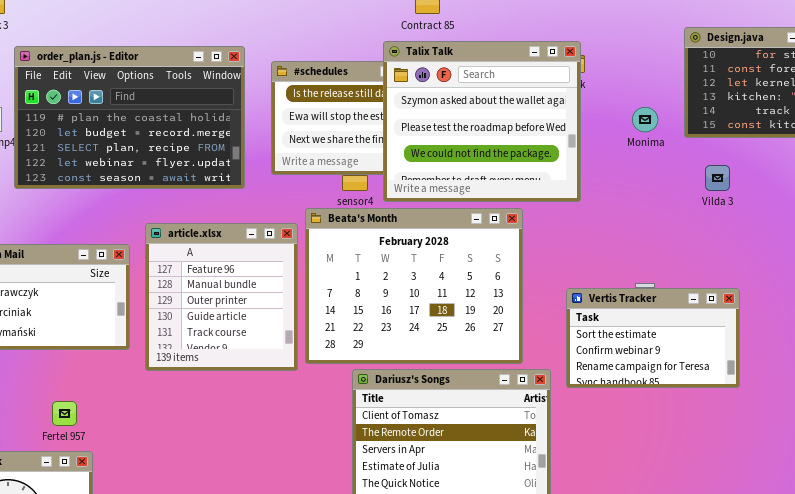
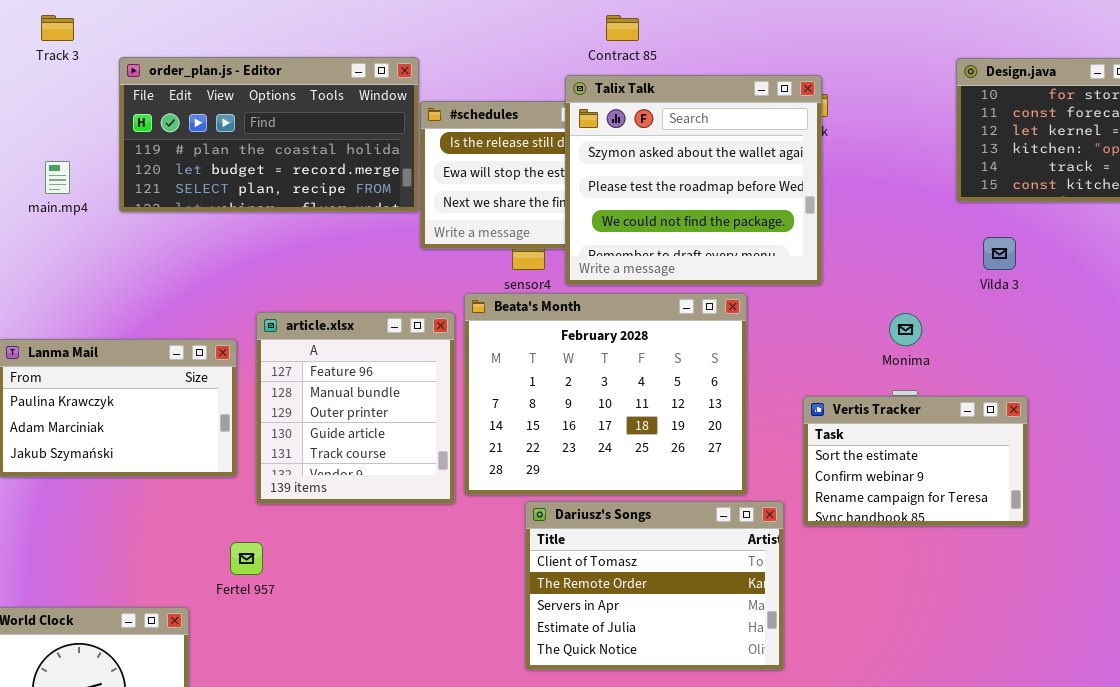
order_plan.js - Editor: [14,46,245,189] -> [119,57,419,212], moved, resized
Monima: [632,107,658,132] -> [889,313,922,346], moved
Fertel 957: [52,401,77,426] -> [230,542,263,575], moved

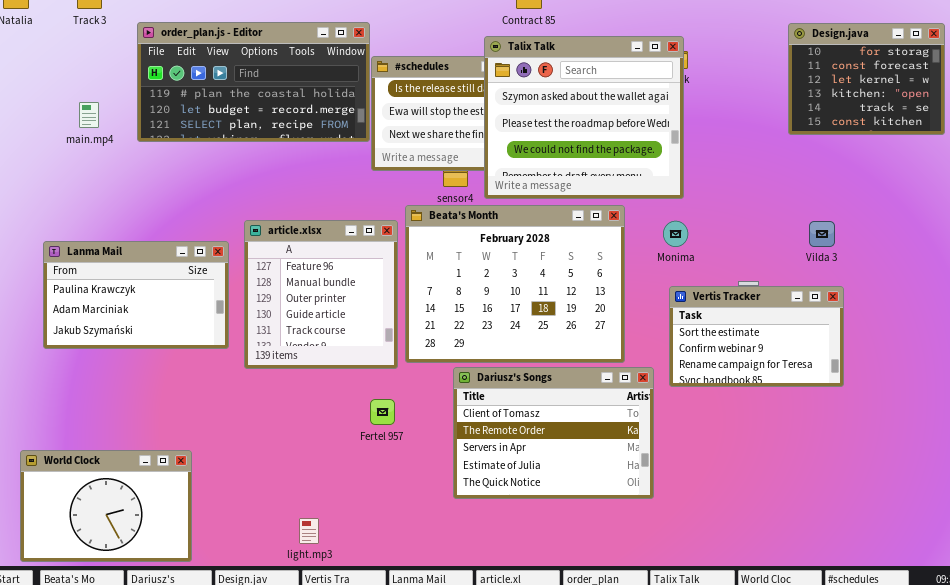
Vilda 3: [983,237,1016,270] -> [809,221,835,247], moved
Monima: [889,313,922,346] -> [663,221,688,247], moved
Fertel 957: [230,542,263,575] -> [370,399,395,425], moved

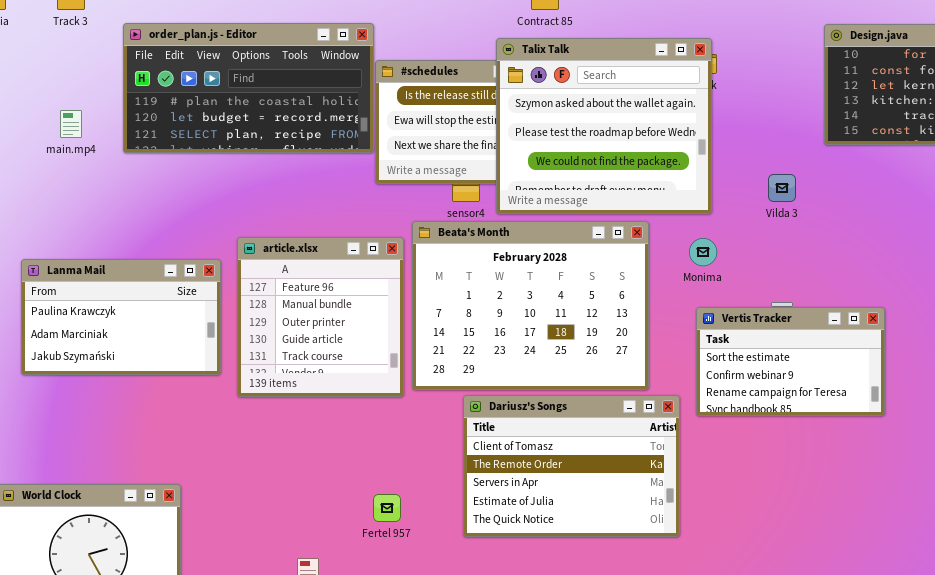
Vilda 3: [809,221,835,247] -> [768,174,796,202], moved
Fertel 957: [370,399,395,425] -> [373,494,401,522], moved

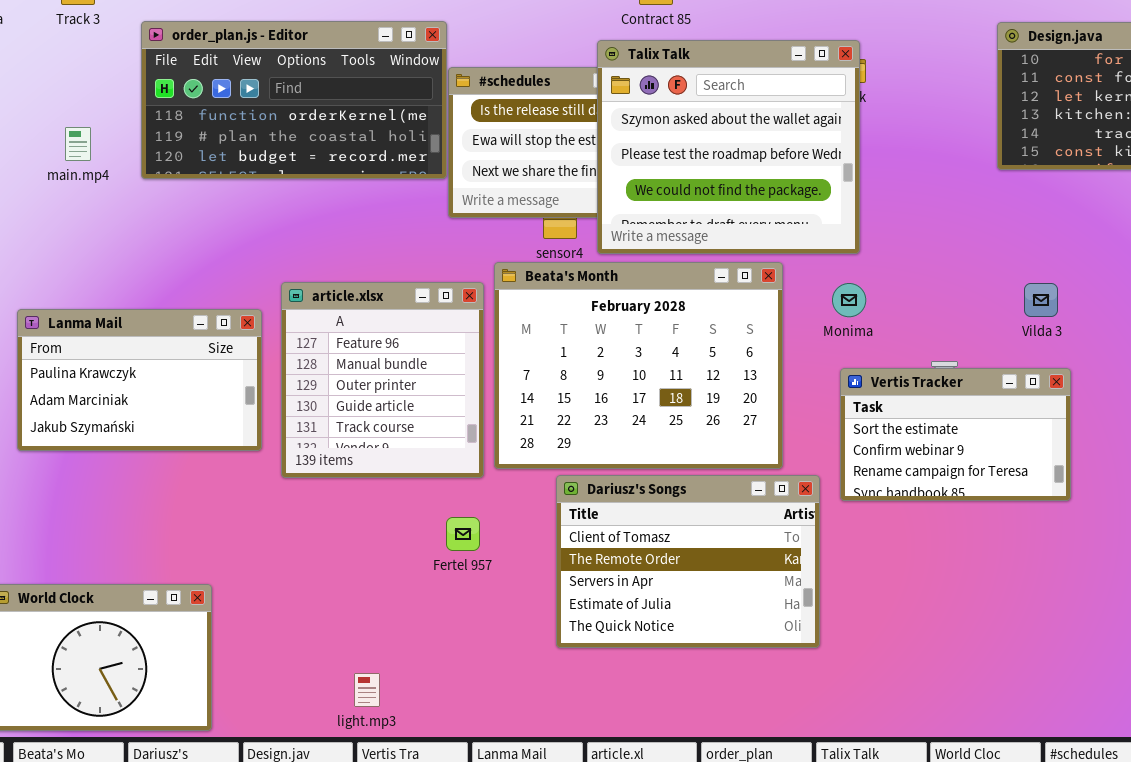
order_plan.js - Editor: [123,23,374,153] -> [141,21,447,179], scrolled up 1 row
Vilda 3: [768,174,796,202] -> [1024,283,1058,317], moved
Fertel 957: [373,494,401,522] -> [446,517,480,551], moved

